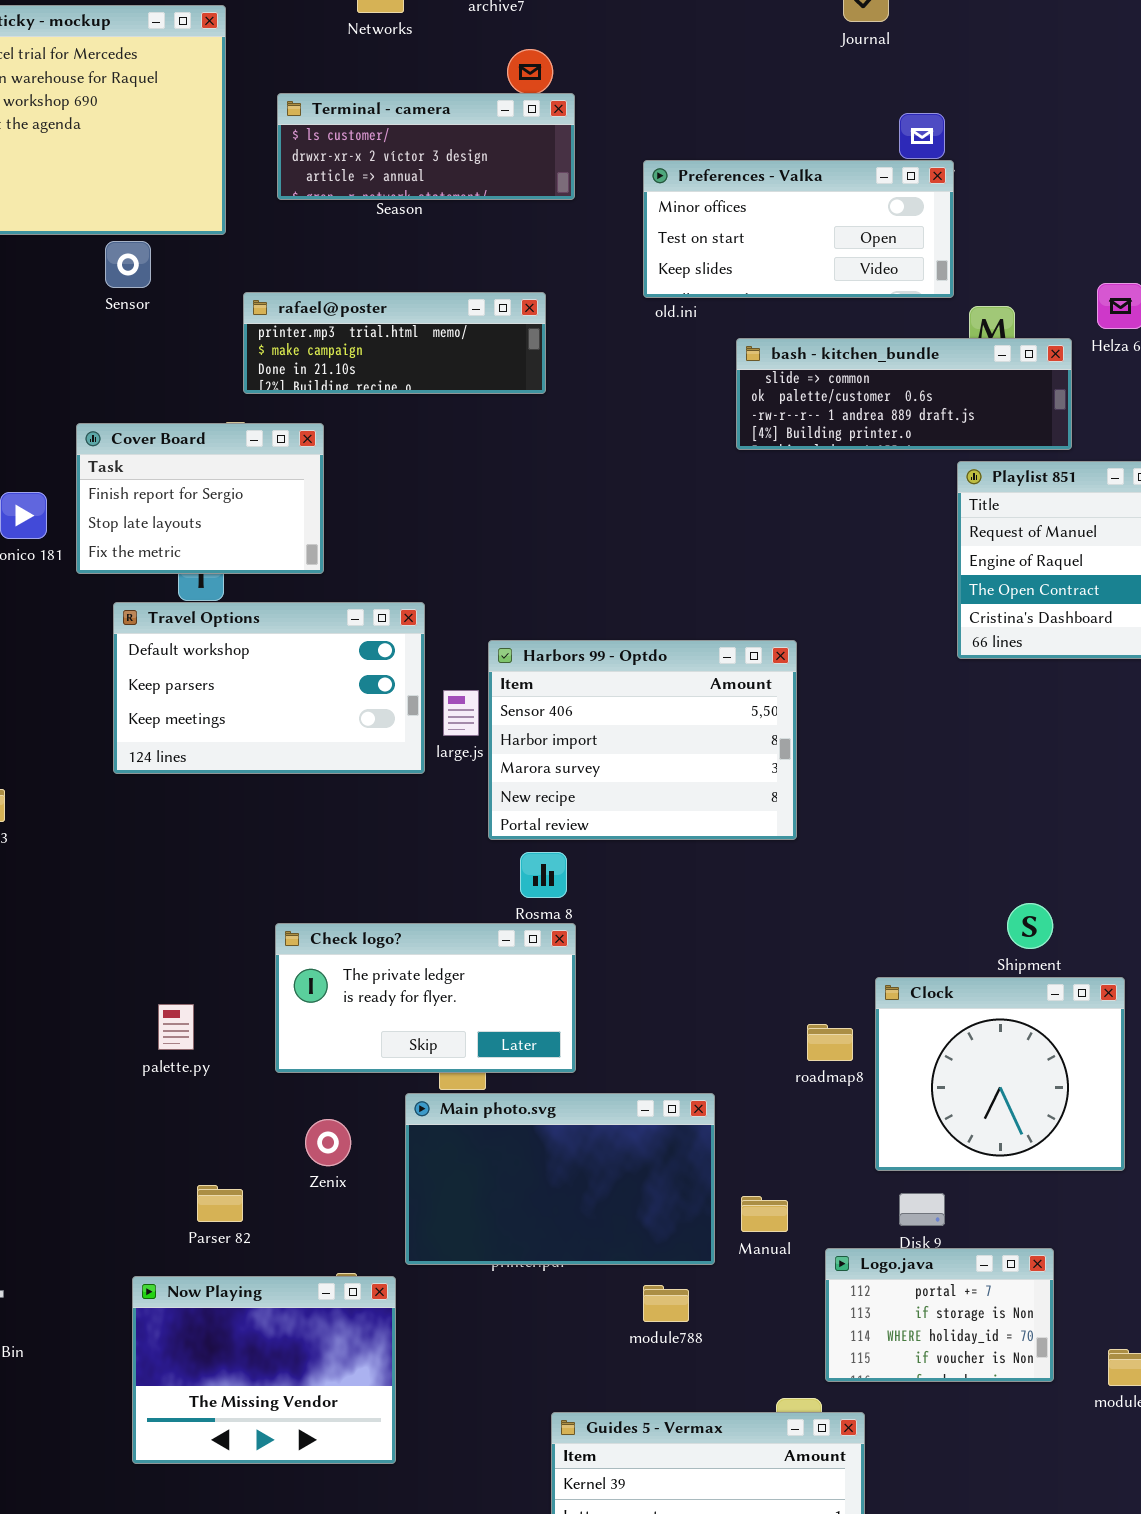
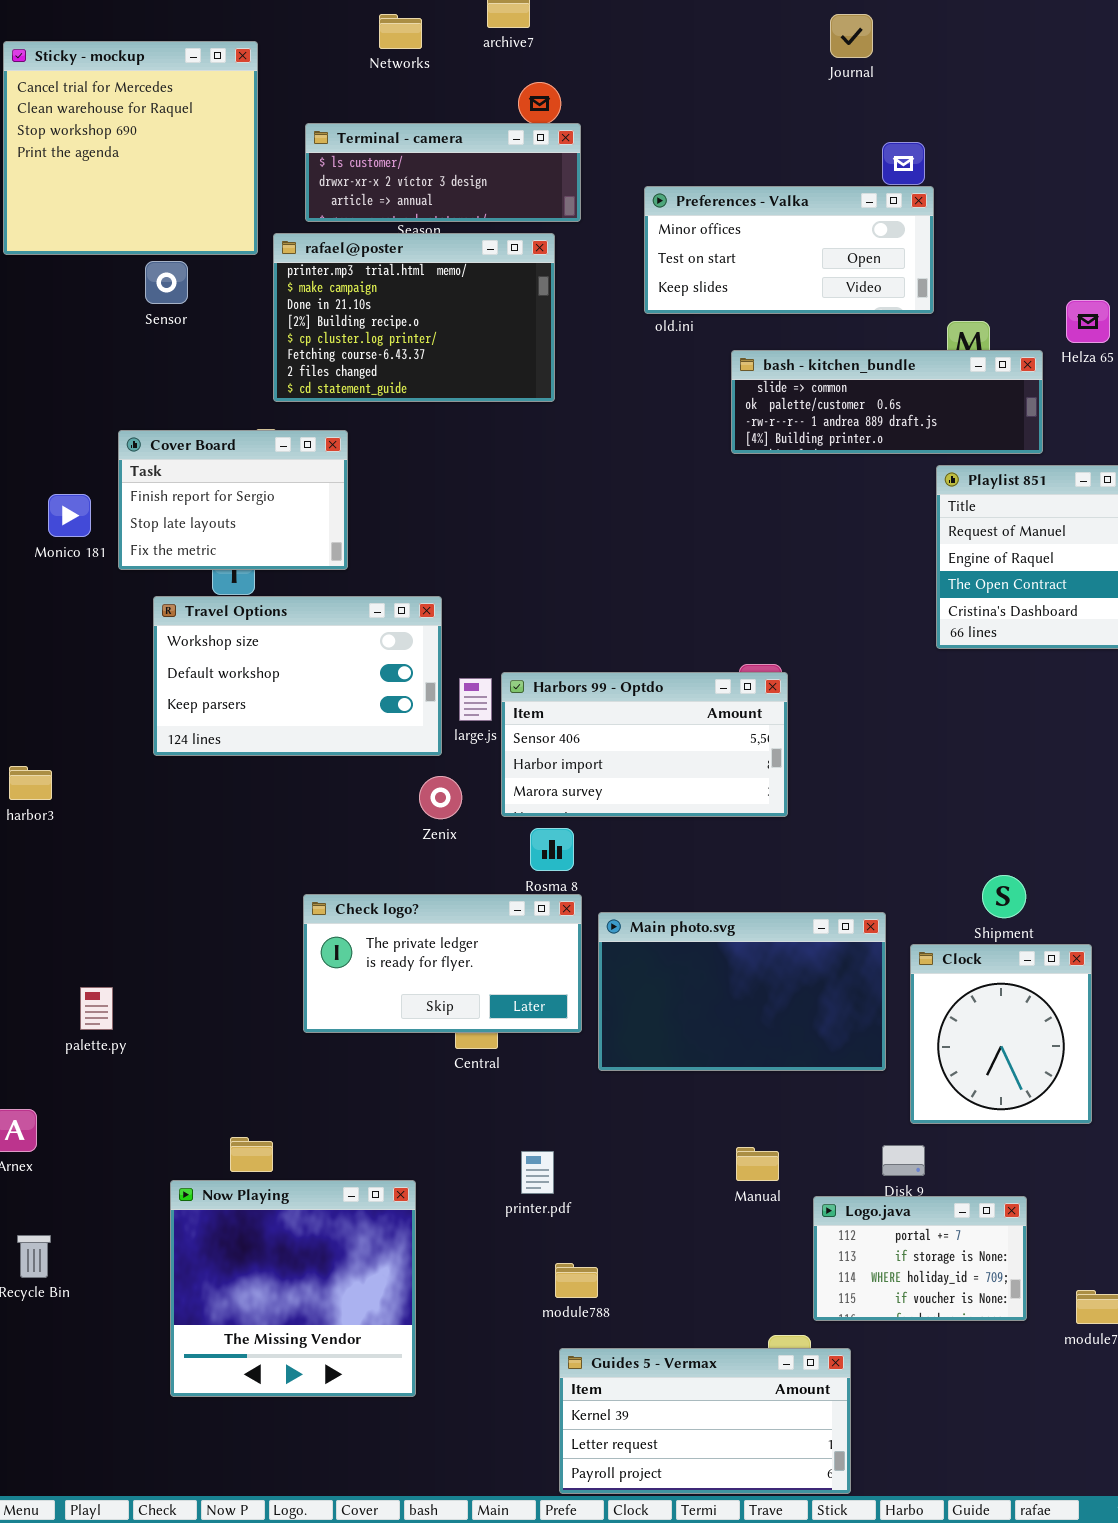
rafael@poster: [243,292,546,394] -> [273,233,555,402], resized
Travel Options: [113,602,425,774] -> [153,596,442,756], scrolled up 1 row
Harbors 99 - Optdo: [488,640,797,840] -> [501,672,788,817], resized
Clock: [875,977,1125,1171] -> [910,944,1092,1124], resized
palette.py: [158,1004,194,1050] -> [80,987,113,1030], moved
Main photo.svg: [405,1093,715,1265] -> [598,912,886,1071], moved
Zenix: [305,1119,351,1166] -> [419,776,462,819], moved
Now Playing: [132,1276,396,1464] -> [170,1180,416,1397], resized
module788: [643,1285,689,1322] -> [555,1263,598,1298], moved

